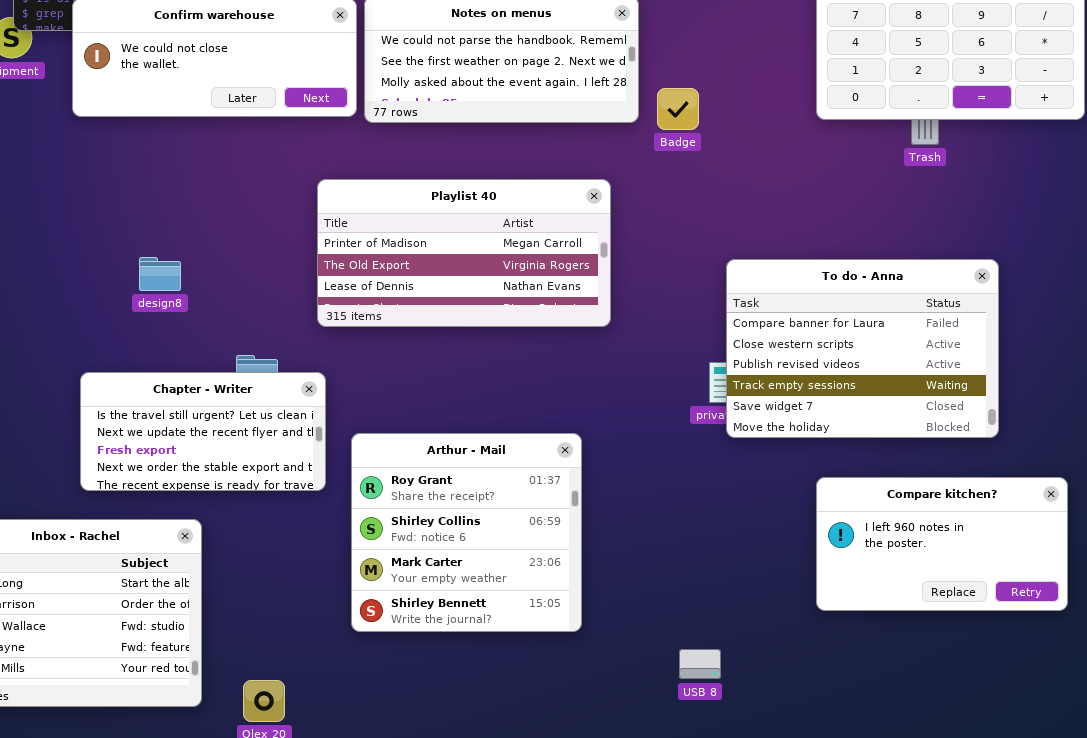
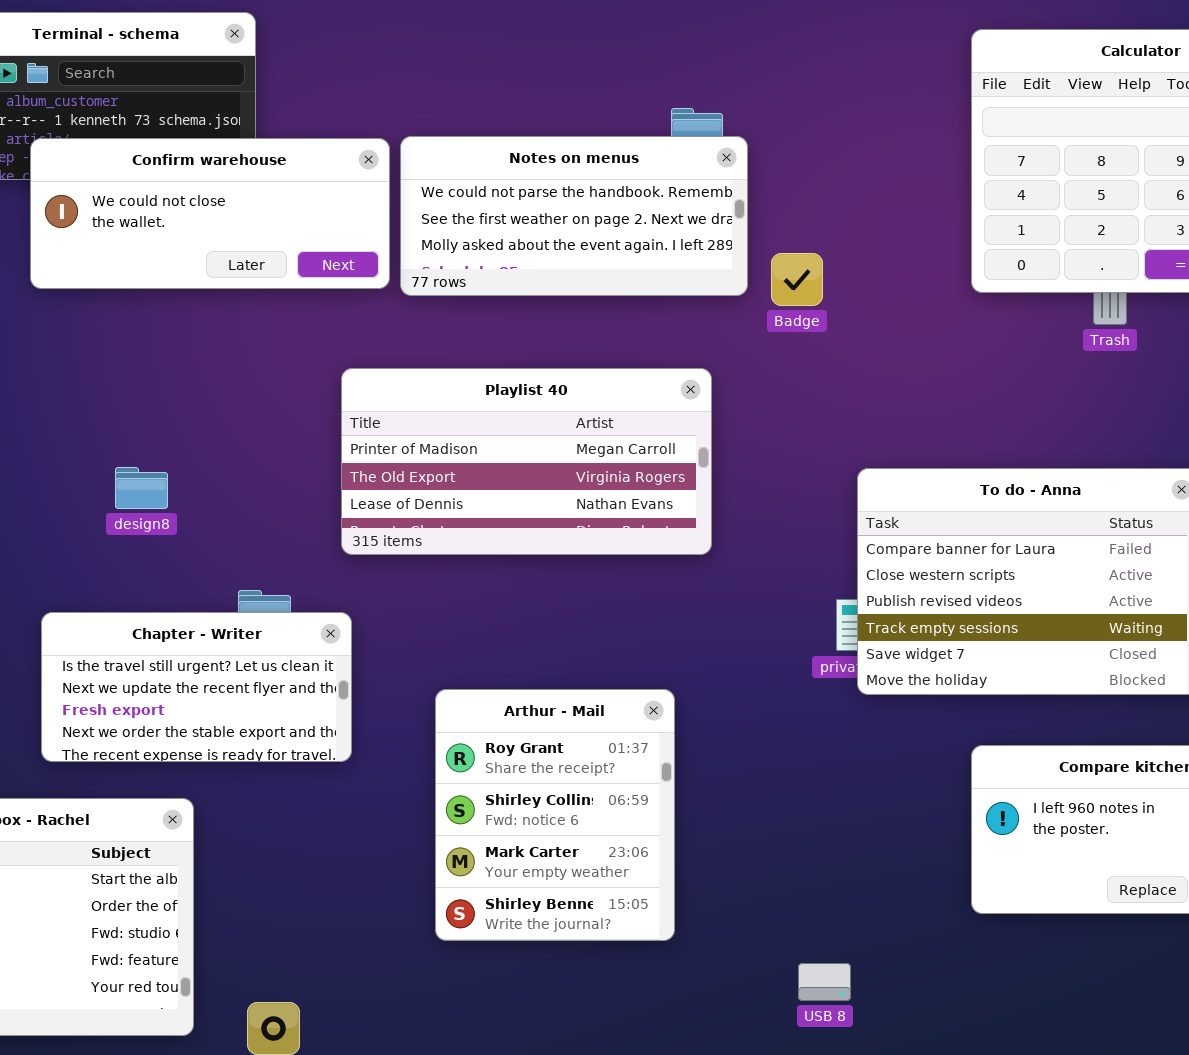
Arthur - Mail: [351,433,582,632] -> [435,689,675,941], resized

